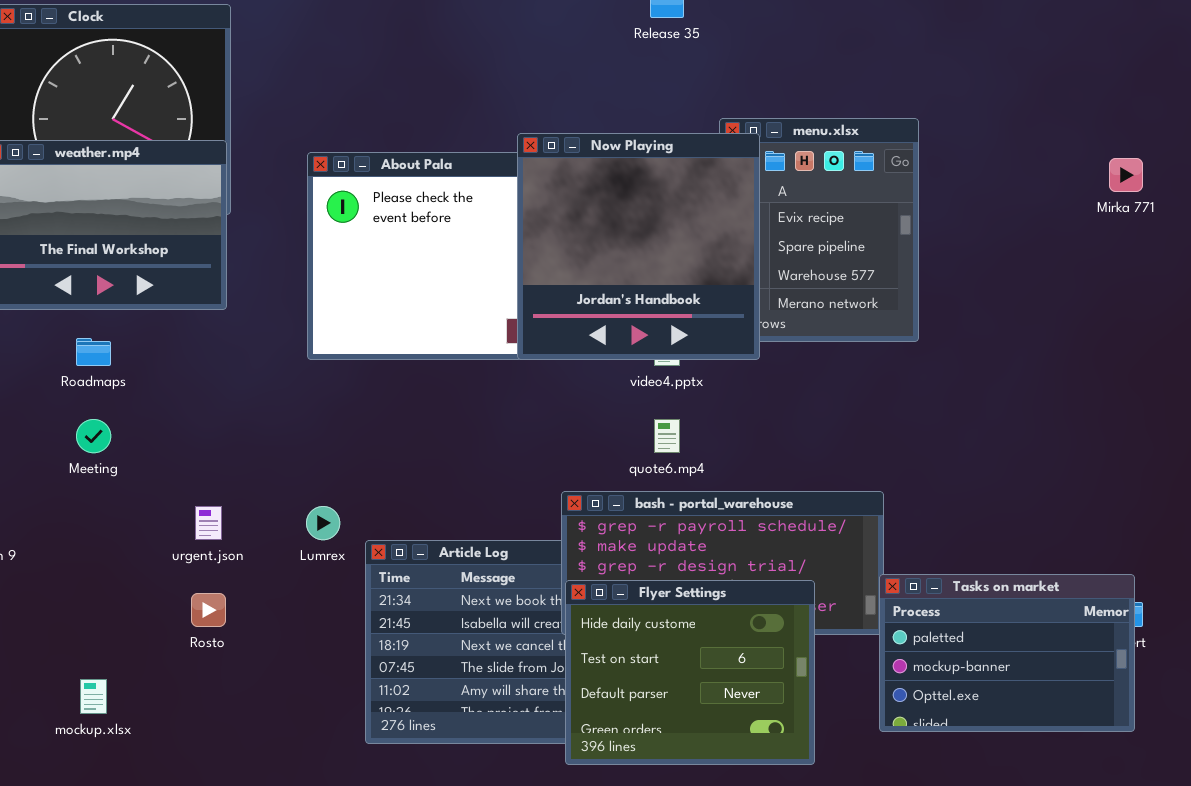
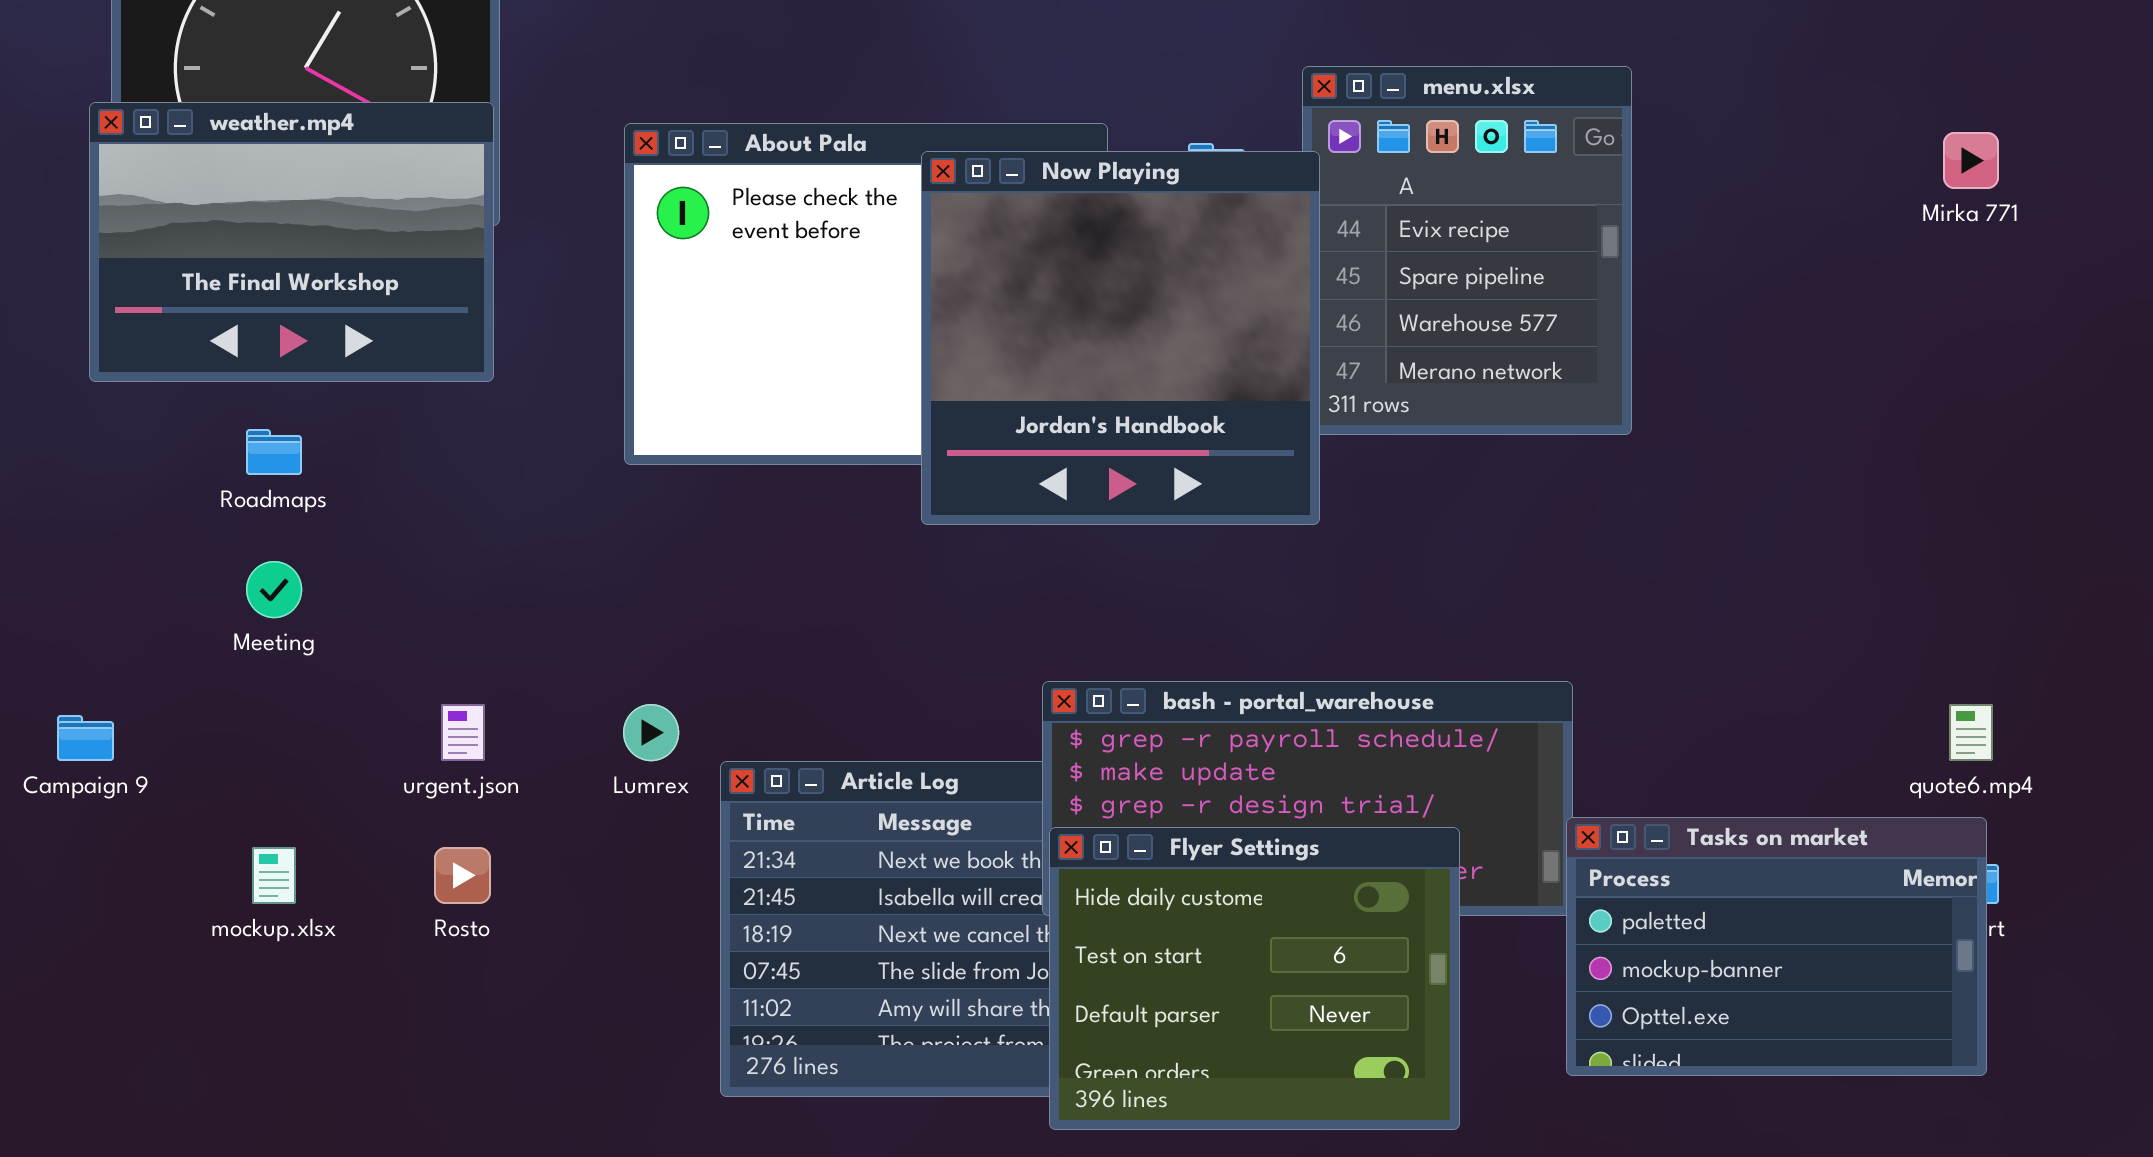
Now Playing: [517,133,760,360] -> [921,151,1320,525], moved
quote6.mp4: [654,419,680,453] -> [1949,704,1993,761], moved
mockup.xlsx: [80,679,107,714] -> [252,847,296,904], moved

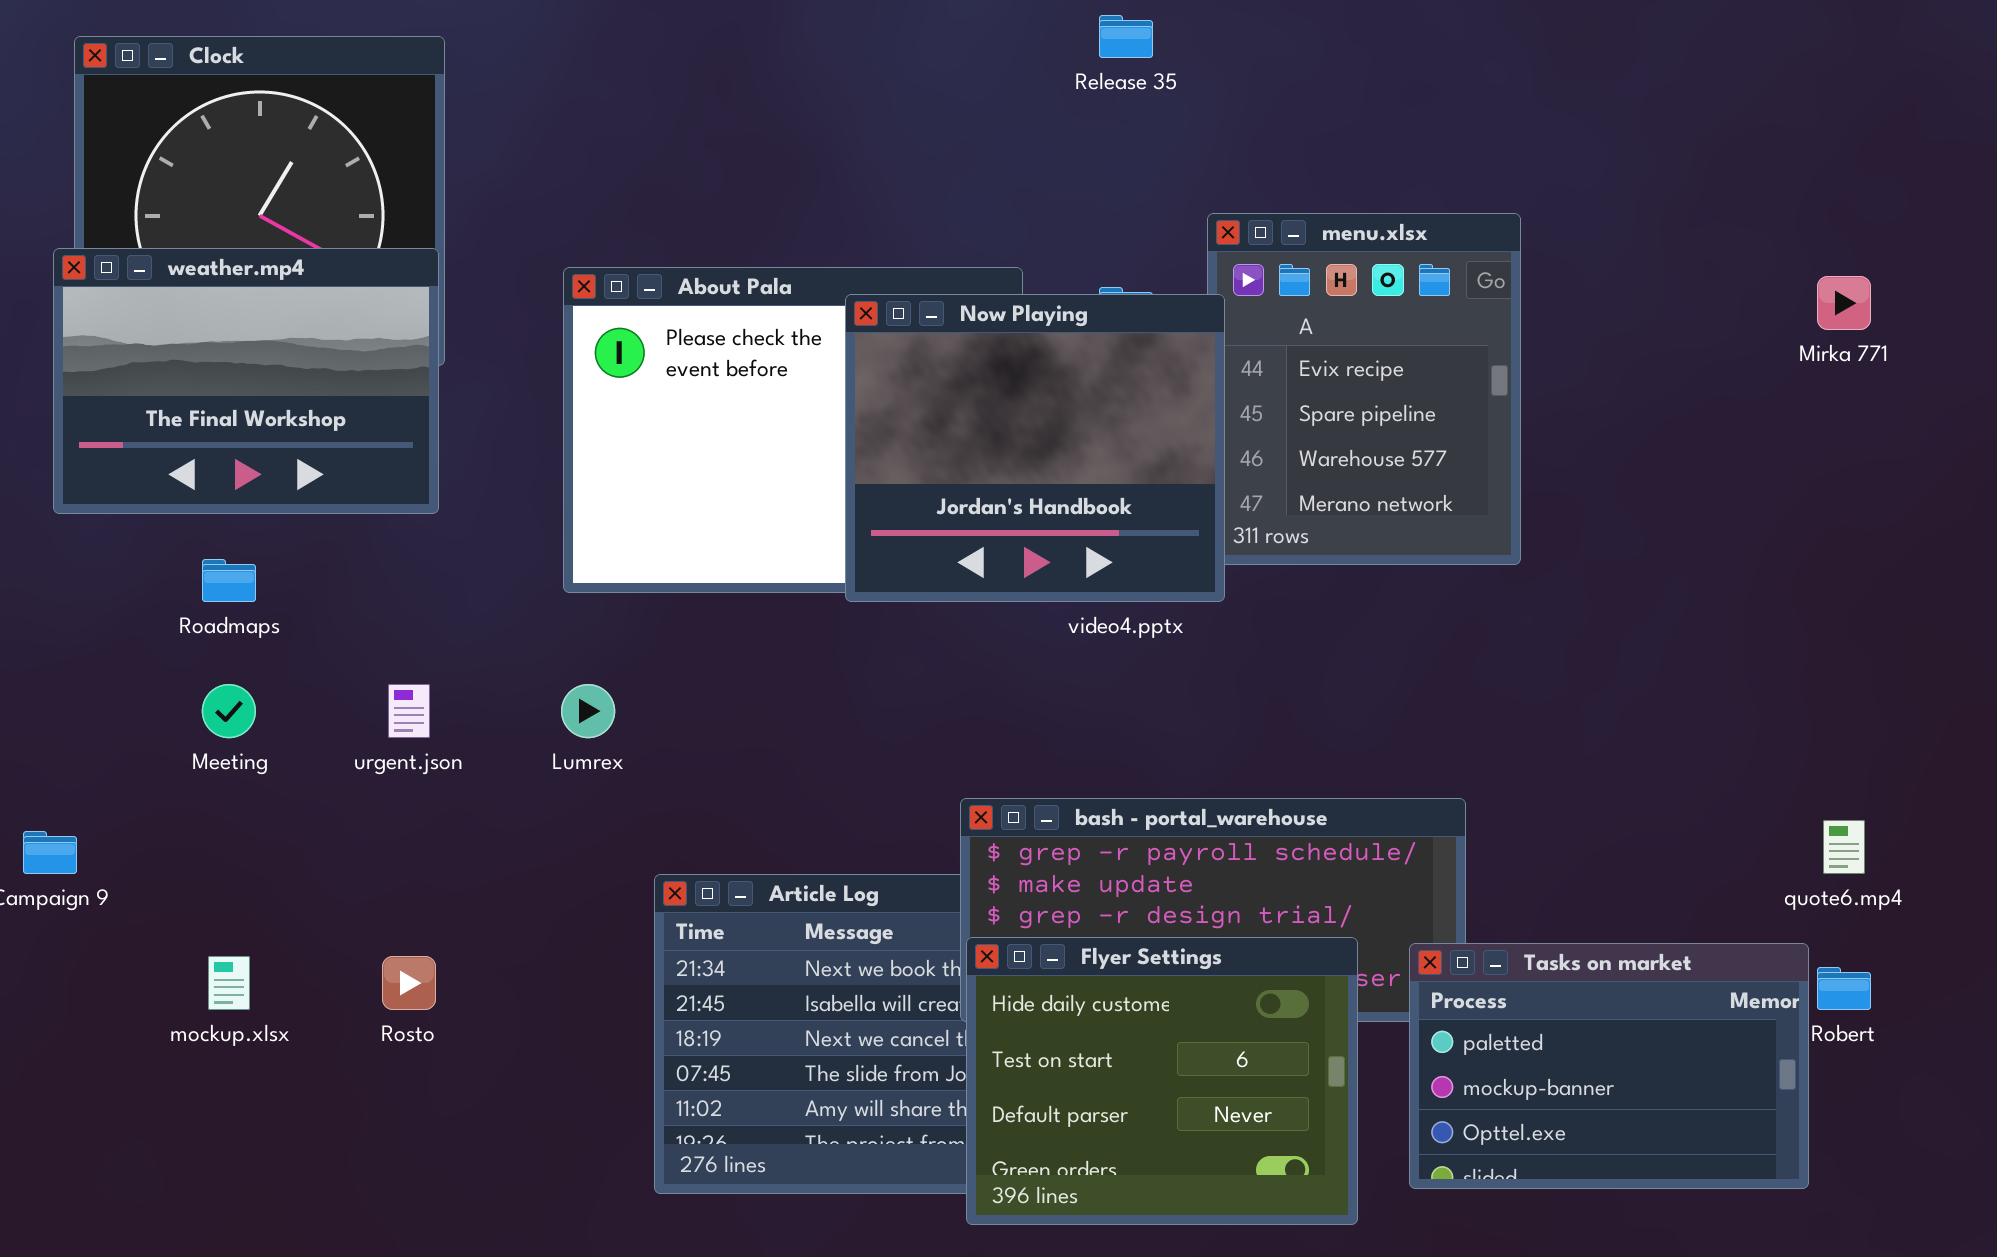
Now Playing: [921,151,1320,525] -> [845,294,1225,602], resized
urgent.json: [441,704,485,761] -> [388,684,430,738], moved
Lumrex: [623,704,679,761] -> [561,684,615,738], moved
Tasks on market: [1566,817,1987,1076] -> [1409,943,1809,1189], moved

